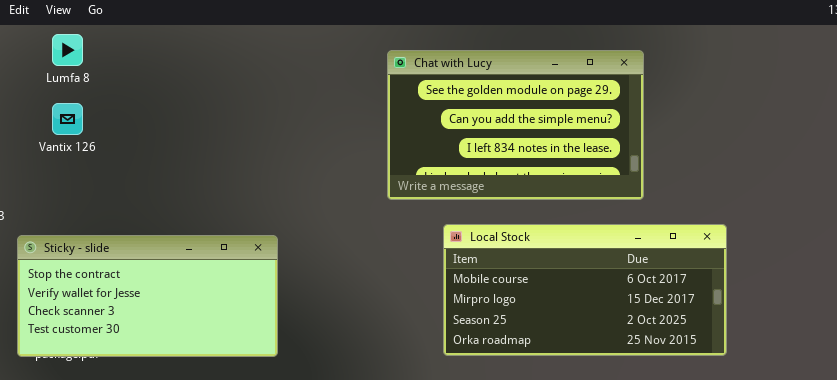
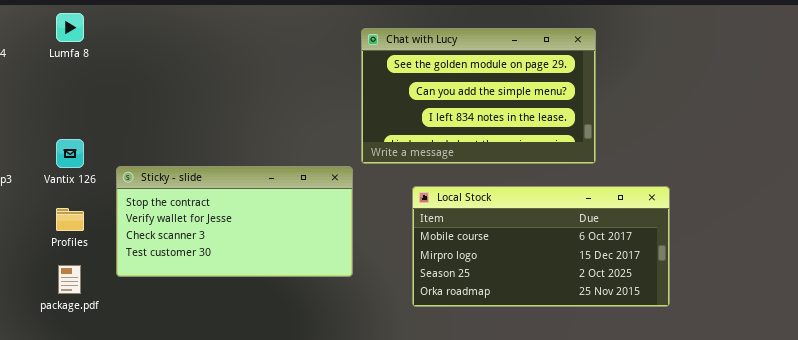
Vantix 126: [52,103,83,135] -> [56,139,84,168], moved
Sticky - slide: [17,235,278,357] -> [116,166,353,277], moved

